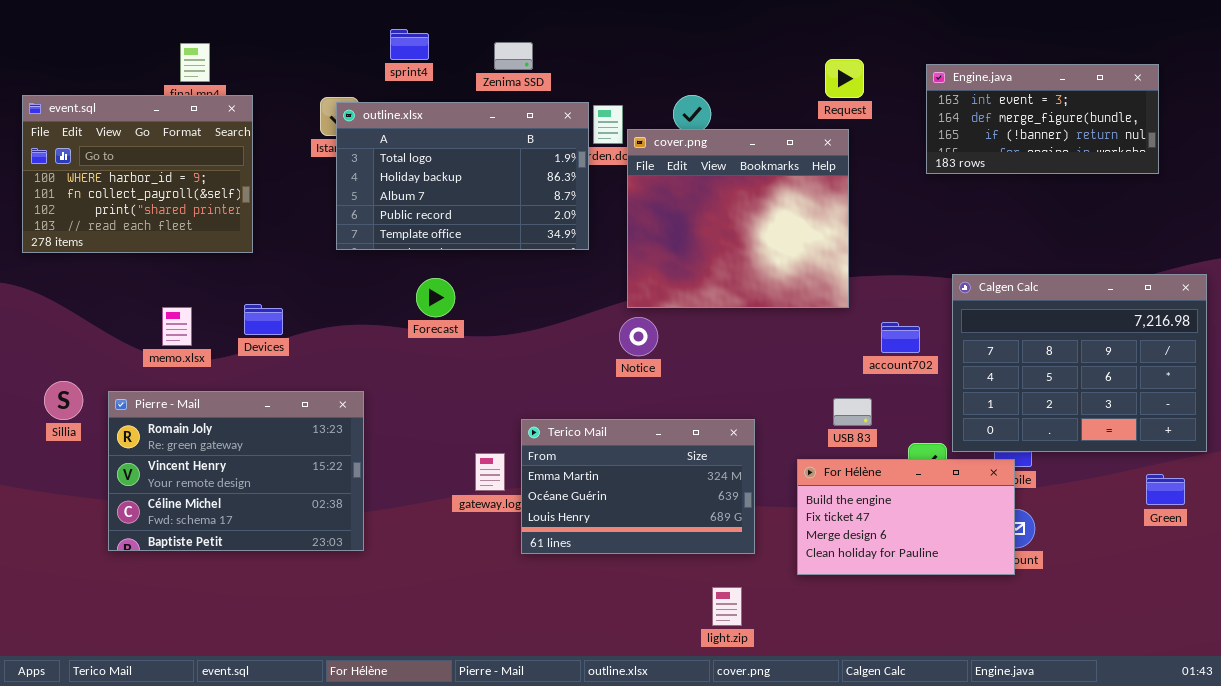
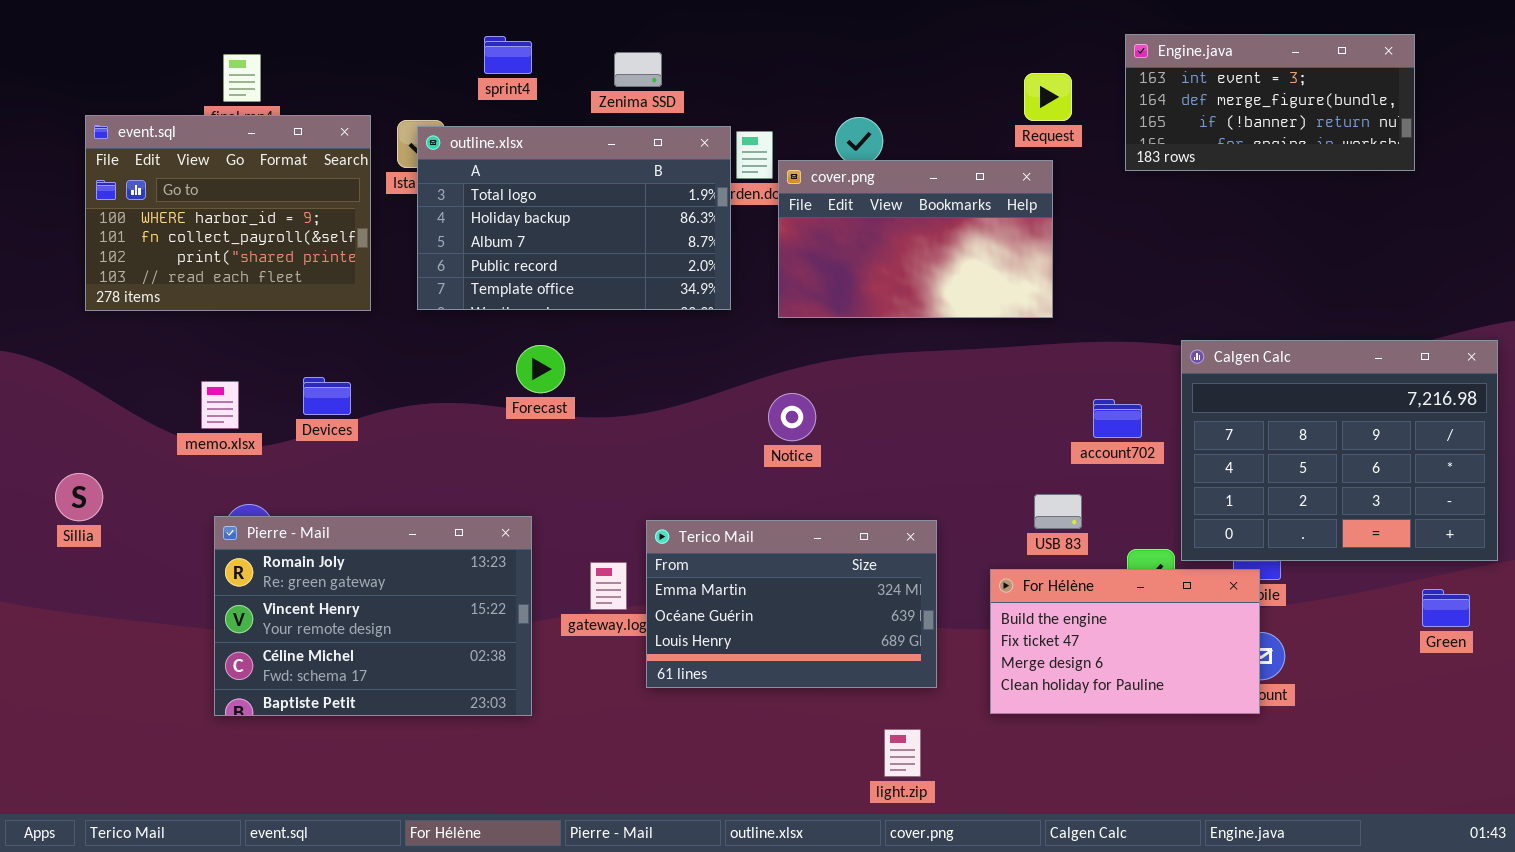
Engine.java: [926,64,1159,174] -> [1125,34,1415,171], moved
event.sql: [22,95,253,253] -> [85,115,371,311], moved
cover.png: [627,129,849,308] -> [778,160,1053,318], resized
Pierre - Mail: [108,391,364,551] -> [214,516,532,716], moved

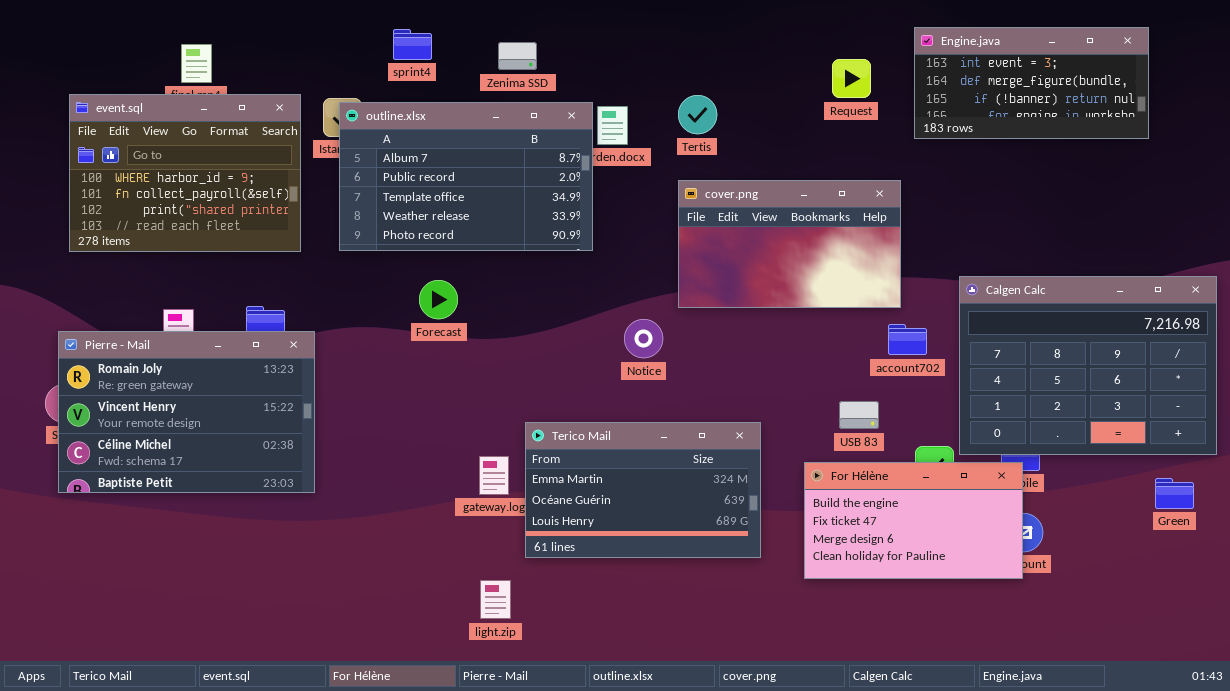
outline.xlsx: [417,126,731,310] -> [339,102,593,251], scrolled down 2 rows
cover.png: [778,160,1053,318] -> [678,180,901,308], moved
Pierre - Mail: [214,516,532,716] -> [58,331,315,493], moved
light.zip: [884,729,921,777] -> [480,580,511,619], moved

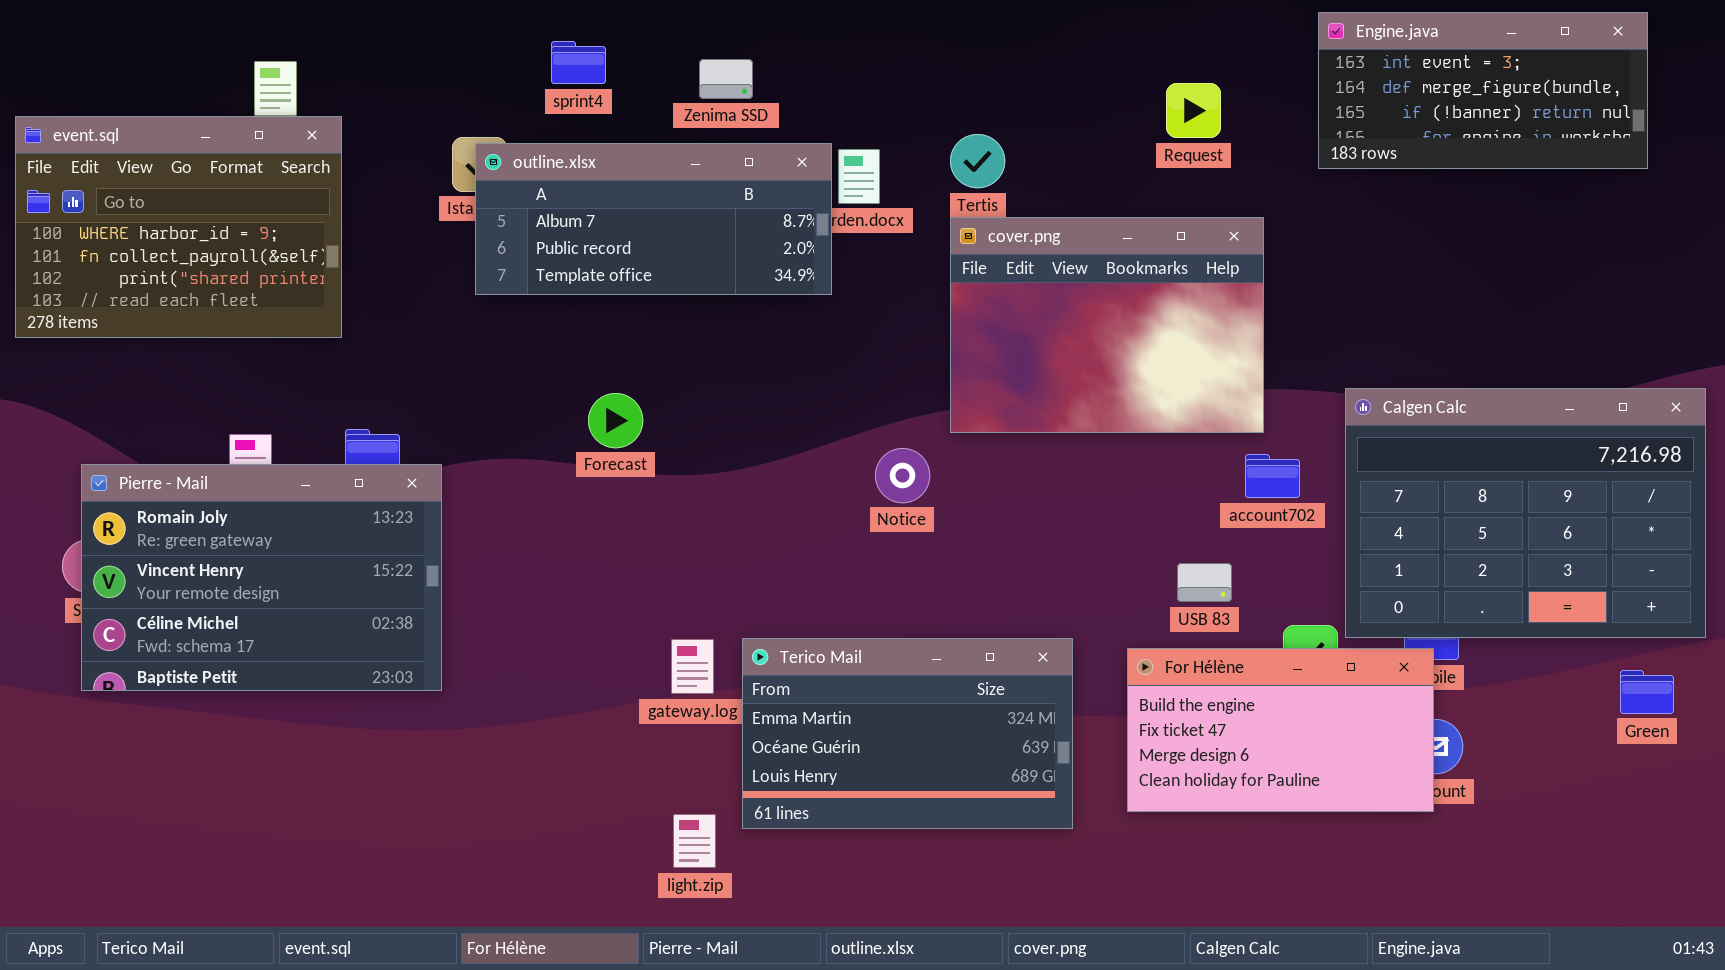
Engine.java: [914,27,1149,139] -> [1318,12,1648,169], moved
event.sql: [69,94,301,252] -> [15,116,342,338], moved
outline.xlsx: [339,102,593,251] -> [475,143,832,295], resized
cover.png: [678,180,901,308] -> [950,217,1264,433], resized
Terico Mail: [525,422,761,558] -> [742,638,1073,829], moved

